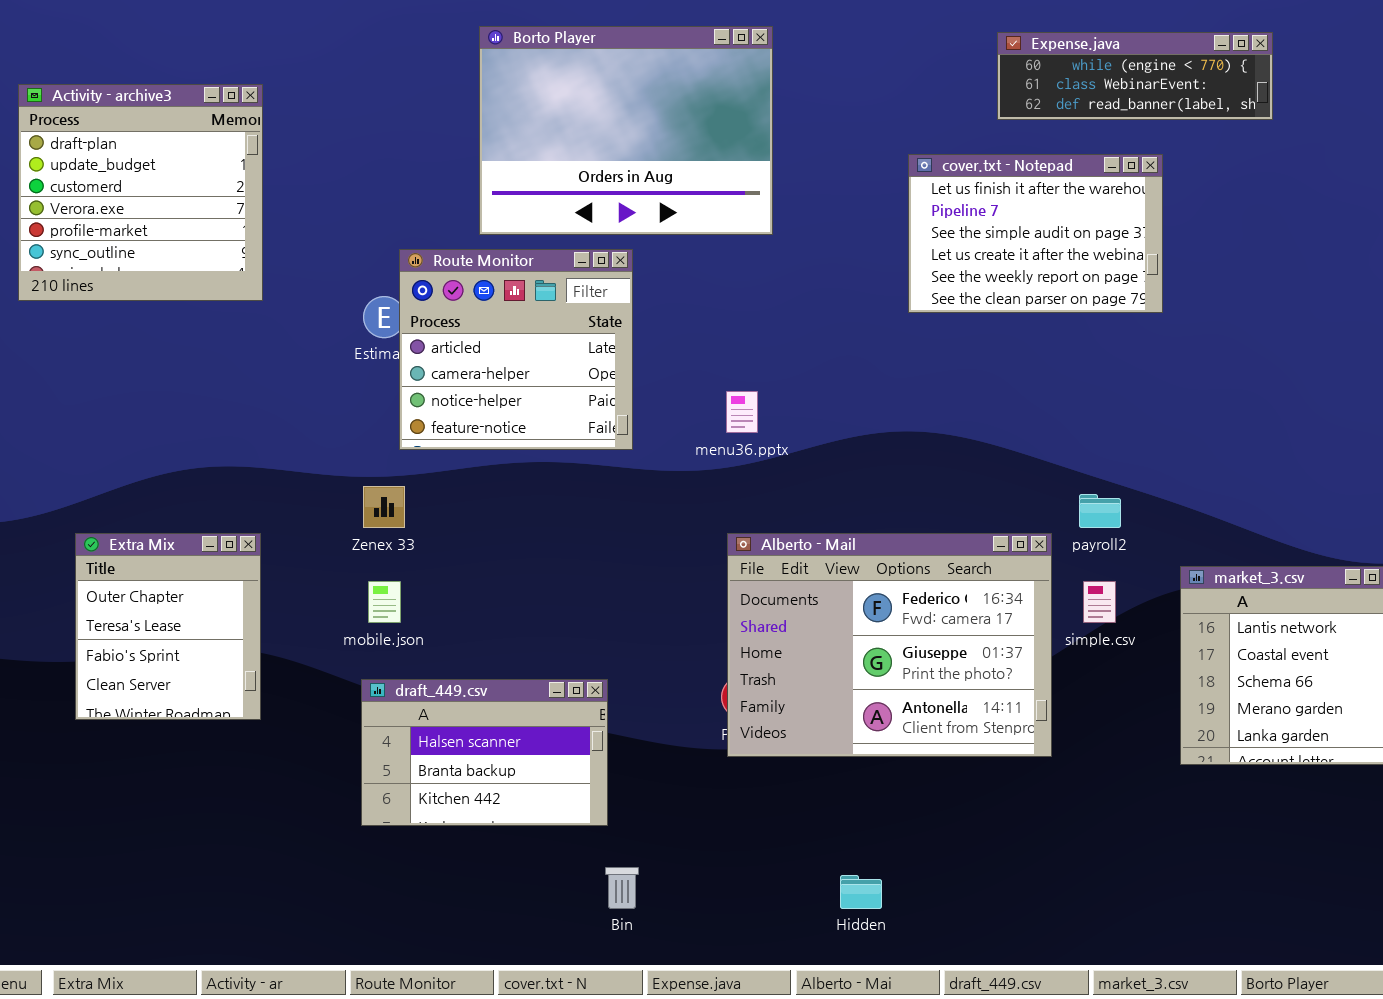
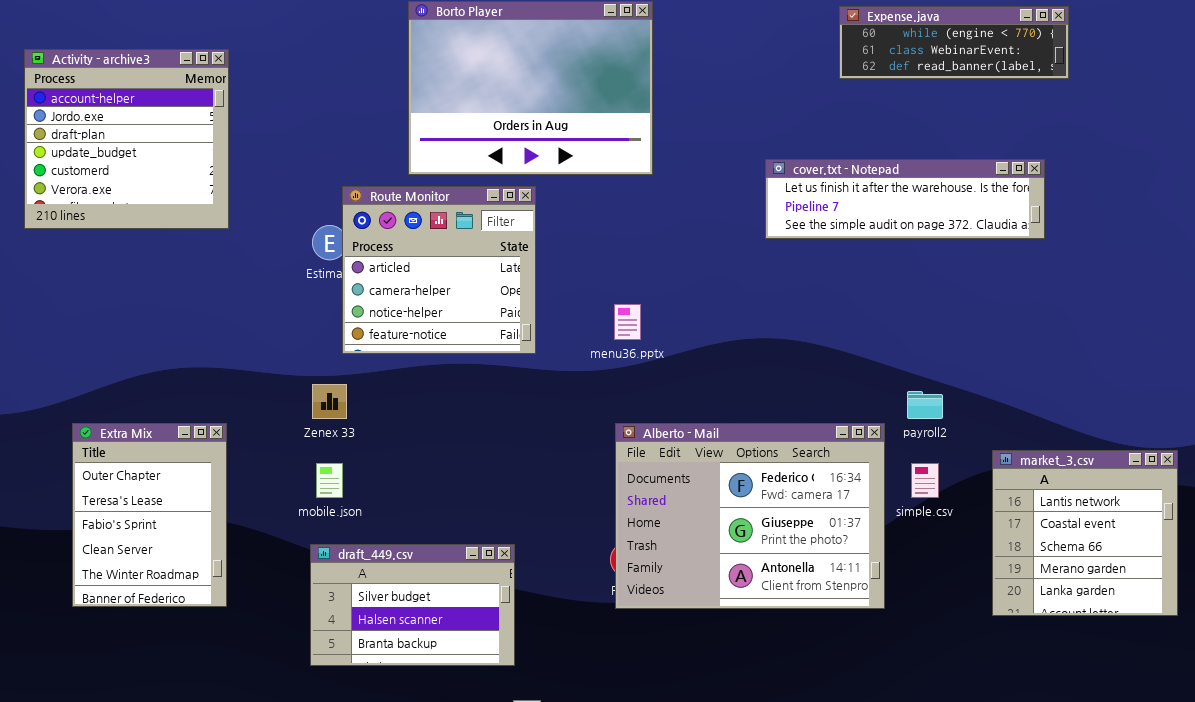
Activity - archive3: [18,84,263,301] -> [24,49,229,229], scrolled up 2 rows
cover.txt - Notepad: [908,154,1163,313] -> [765,159,1045,239], resized
Extra Mix: [75,533,261,720] -> [72,423,227,607], resized
draft_449.csv: [361,679,608,826] -> [310,544,515,666], scrolled up 1 row

